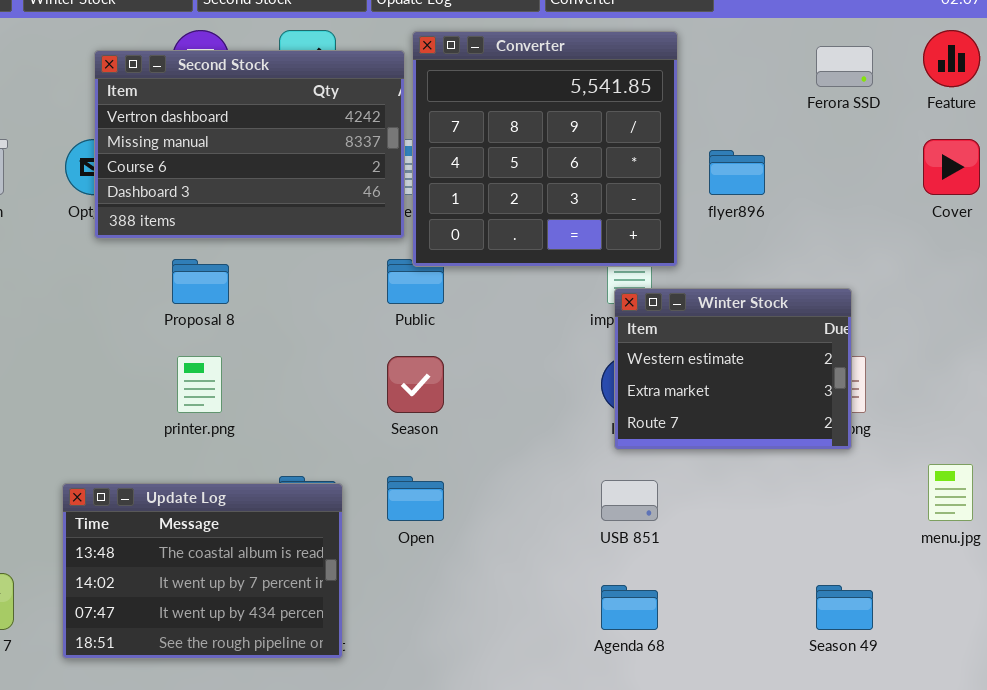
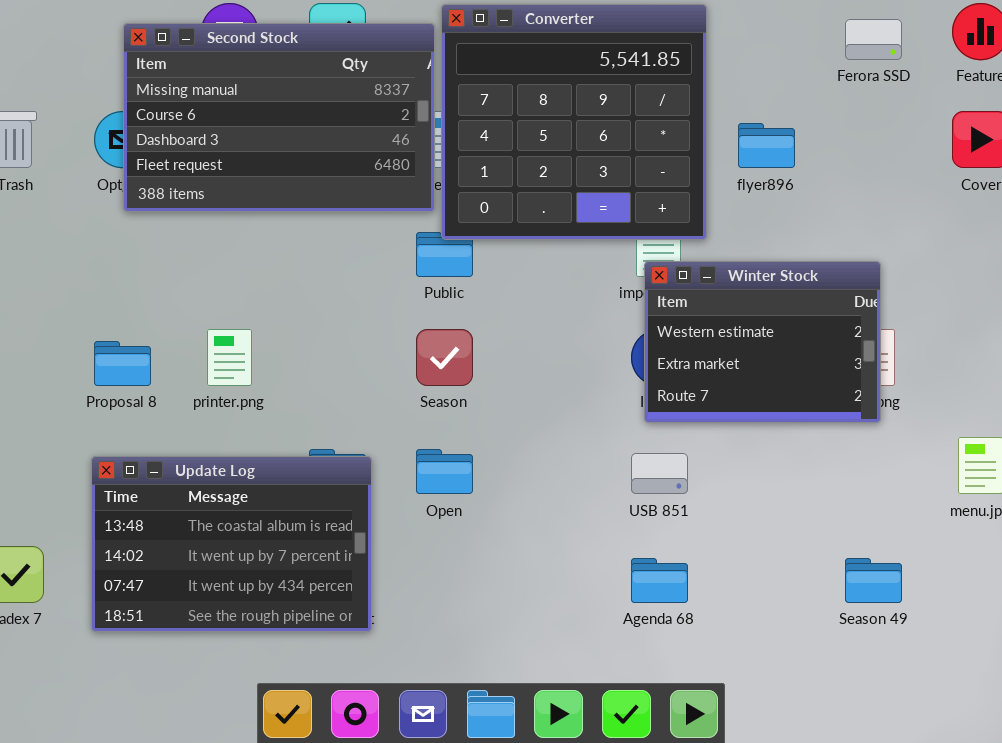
Second Stock: [94,50,405,239] -> [123,23,435,212], scrolled down 1 row
Proposal 8: [172,259,229,304] -> [94,341,151,386], moved

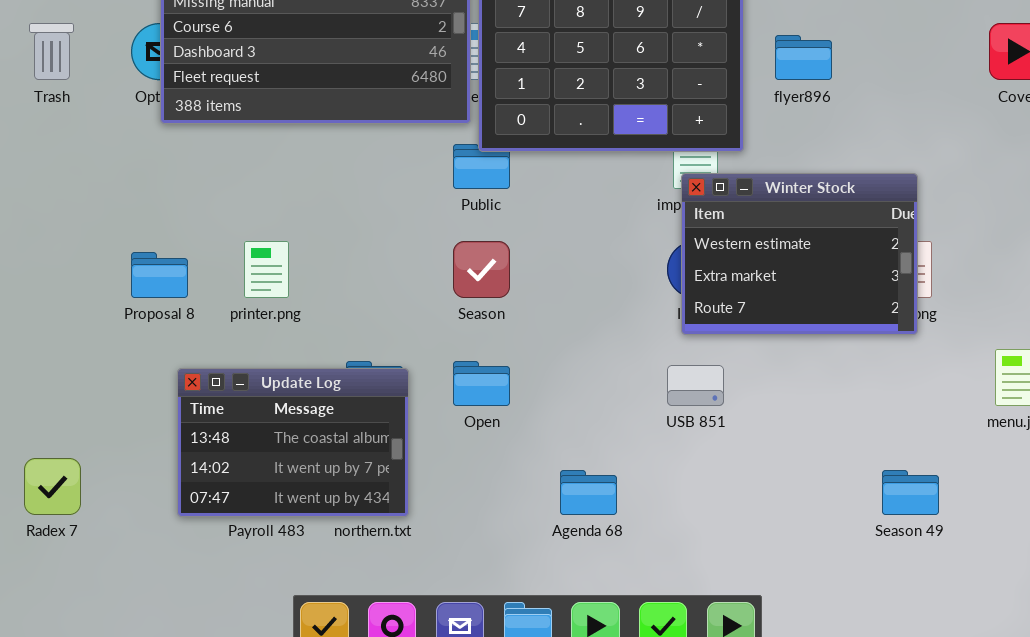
Update Log: [91,456,372,632] -> [177,368,409,517], resized
Agenda 68: [631,558,688,603] -> [560,470,617,515], moved

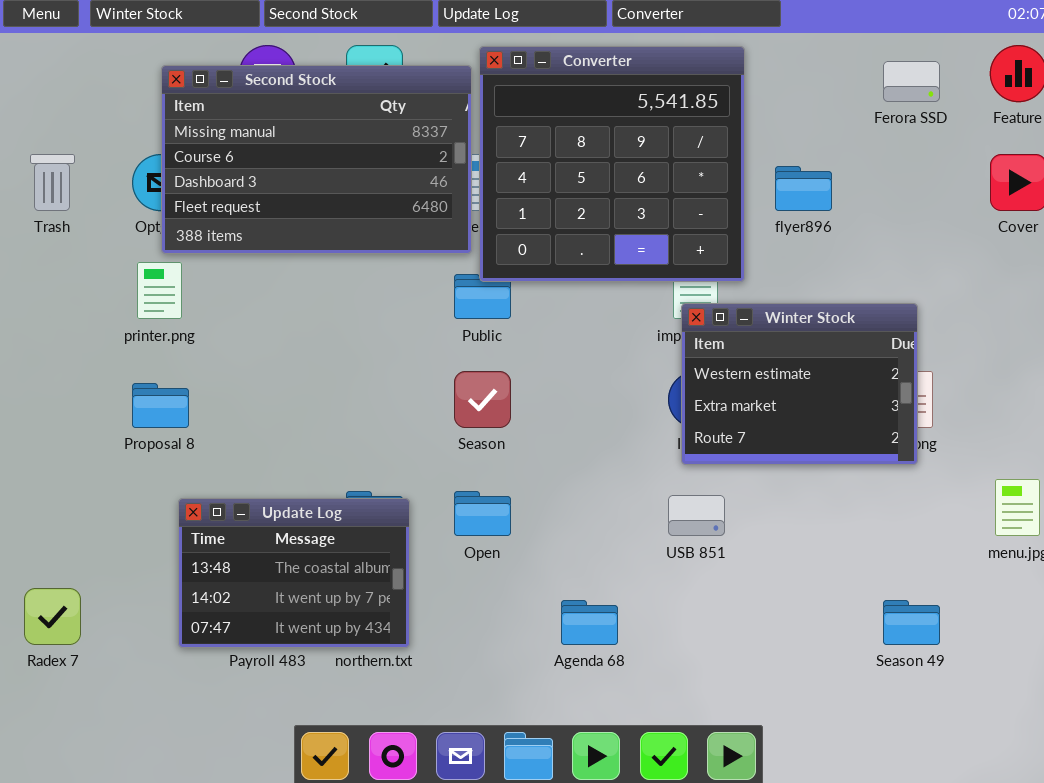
printer.png: [244,241,289,298] -> [137,262,182,319], moved

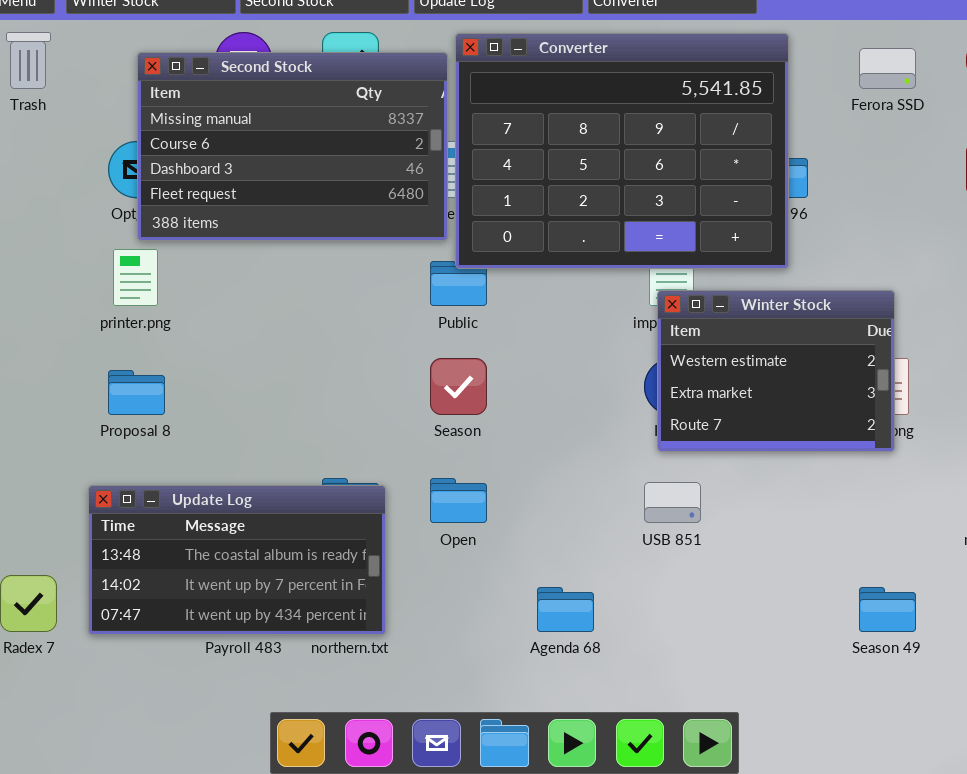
Converter: [479,46,745,282] -> [455,33,789,269], resized
Trash: [30,154,75,211] -> [6,32,51,89], moved
Update Log: [178,498,410,648] -> [88,485,386,635], resized

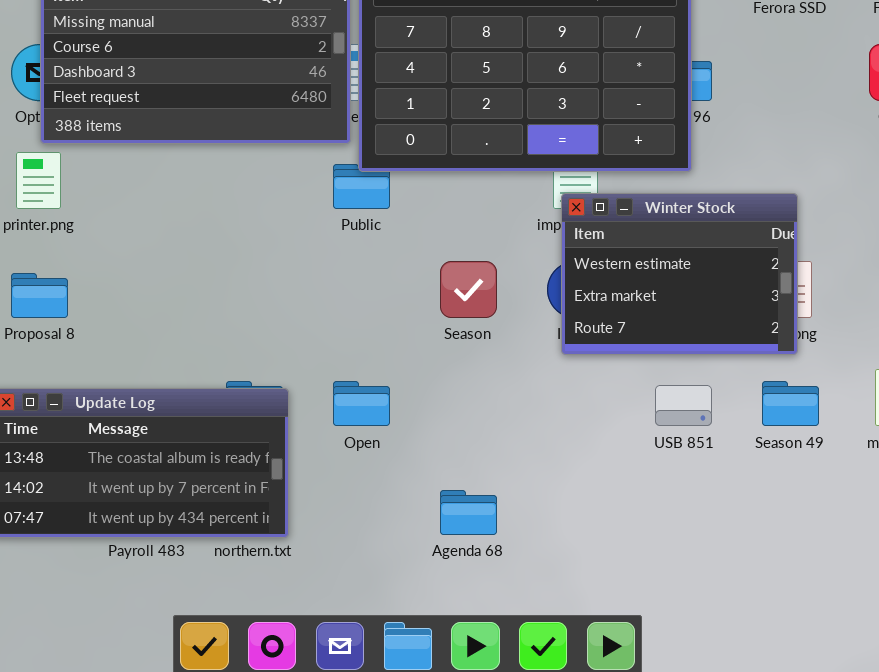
Season: [430,358,487,415] -> [440,261,497,318], moved
USB 851: [644,482,701,523] -> [655,385,712,426], moved
Season 49: [859,587,916,632] -> [762,381,819,426], moved

